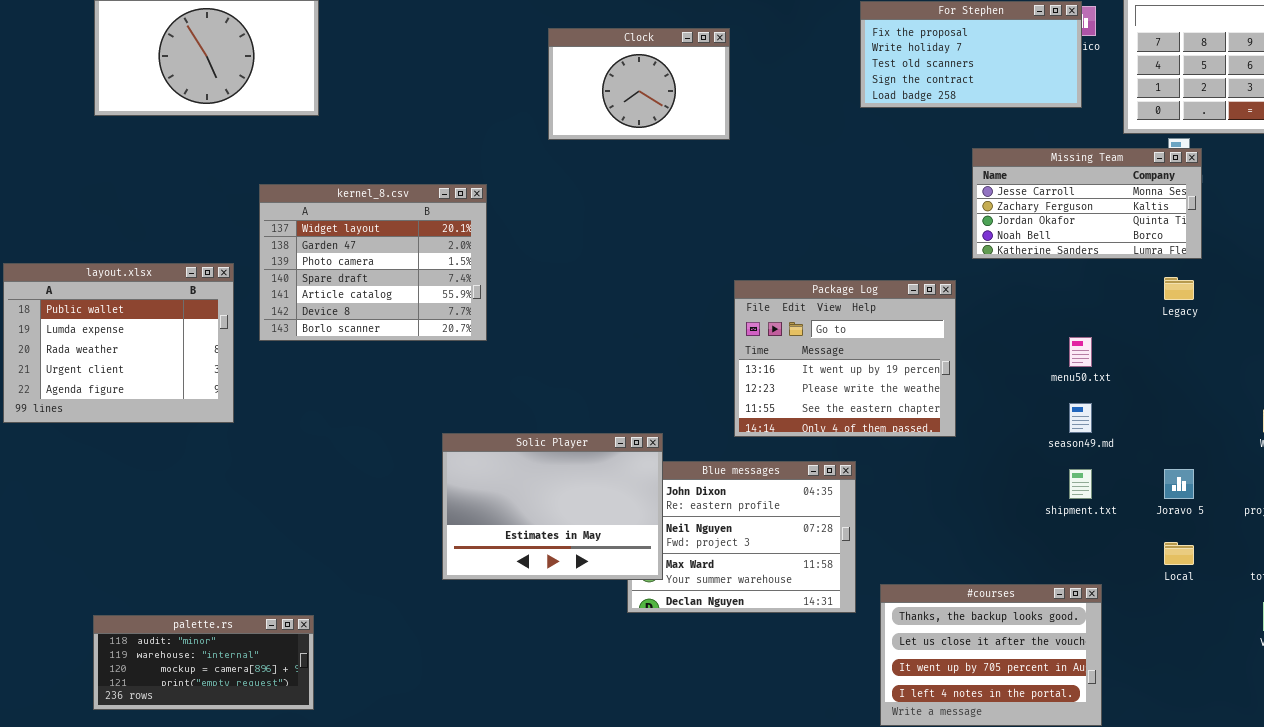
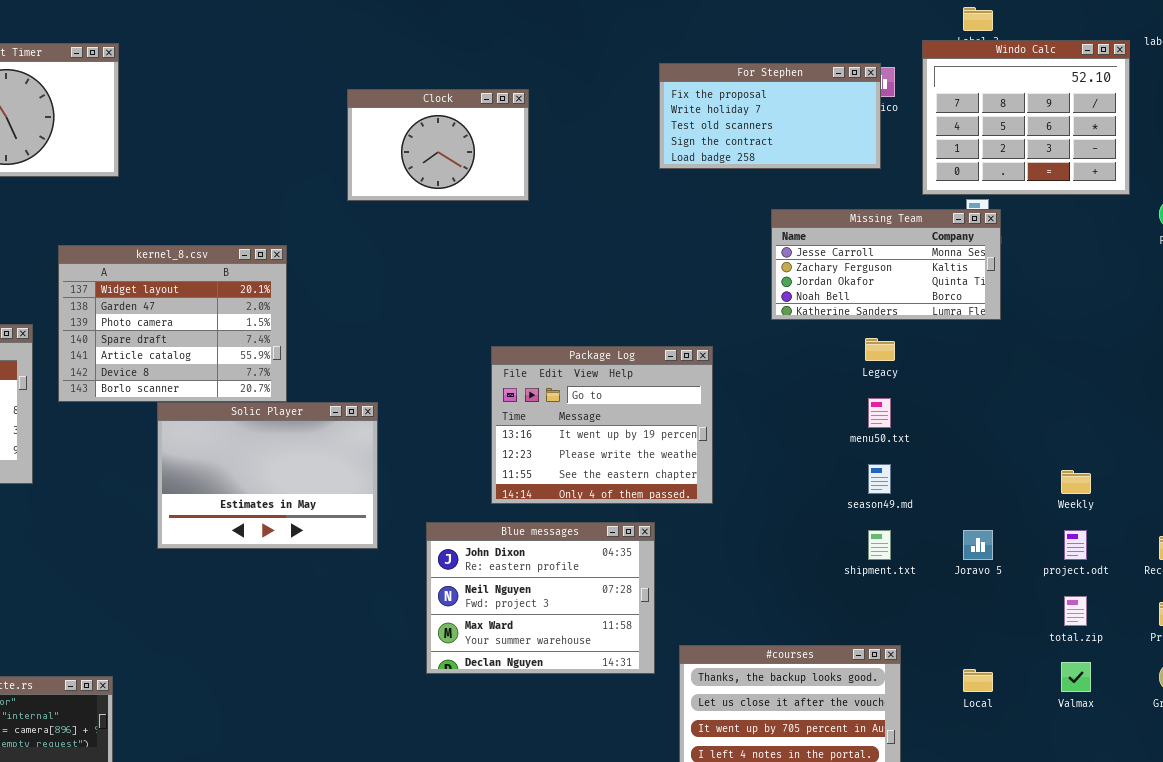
Legacy: [1164,277,1194,300] -> [865,338,895,361], moved
Package Log: [734,280,956,437] -> [491,346,713,504], moved
Solic Player: [442,433,663,580] -> [157,402,378,549], moved
Local: [1164,542,1194,565] -> [963,669,993,692], moved

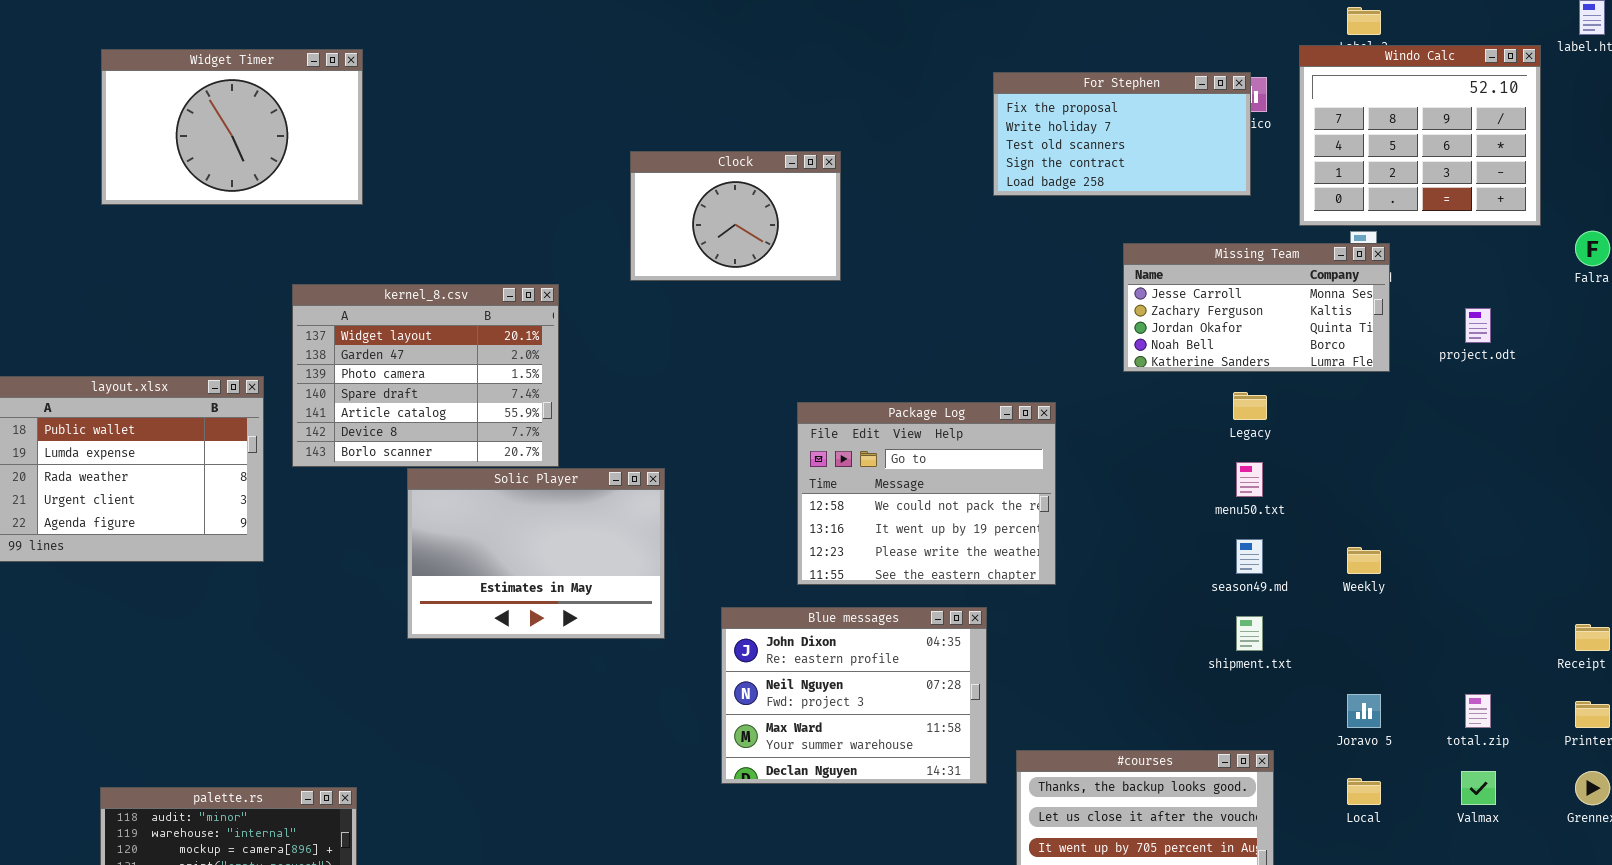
Clock: [347,89,529,201] -> [630,151,841,281], moved
Package Log: [491,346,713,504] -> [797,402,1056,585], scrolled up 1 row
Weekly: [1061,470,1091,494] -> [1347,547,1381,574], moved
Joravo 5: [963,530,993,560] -> [1347,694,1381,728], moved
project.odt: [1064,530,1087,560] -> [1465,308,1491,343], moved

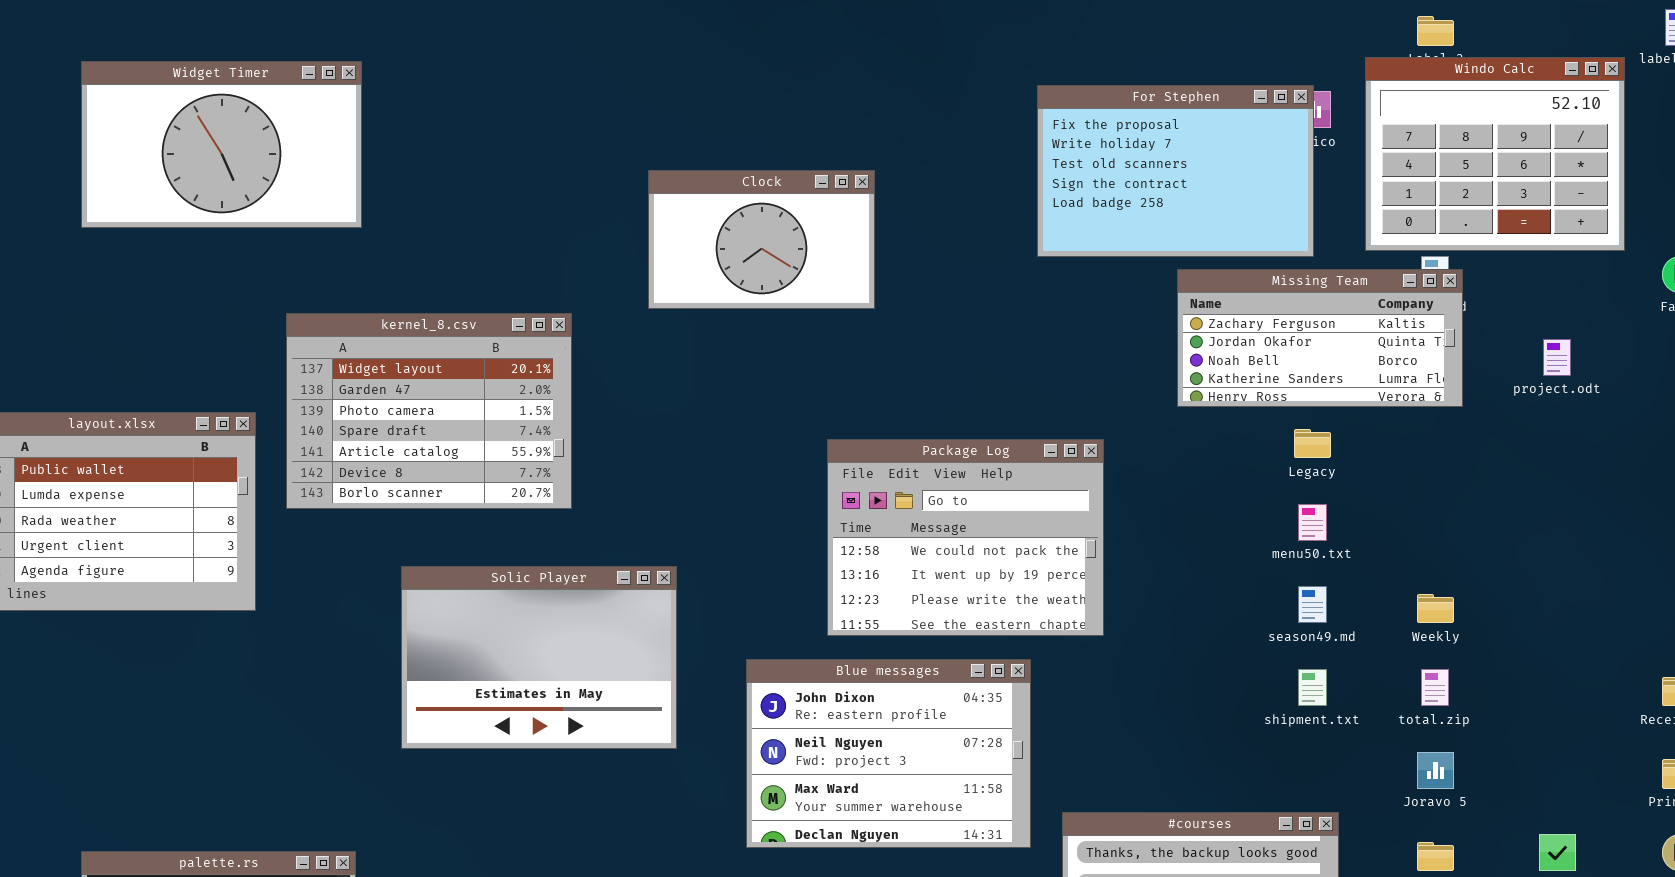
For Stephen: [993,72,1251,196] -> [1037,85,1314,257], resized
Missing Team: [1123,243,1390,372] -> [1177,269,1463,407], scrolled down 1 row
Solic Player: [407,468,665,639] -> [401,566,677,749], moved
total.zip: [1465,694,1491,728] -> [1421,669,1449,706], moved

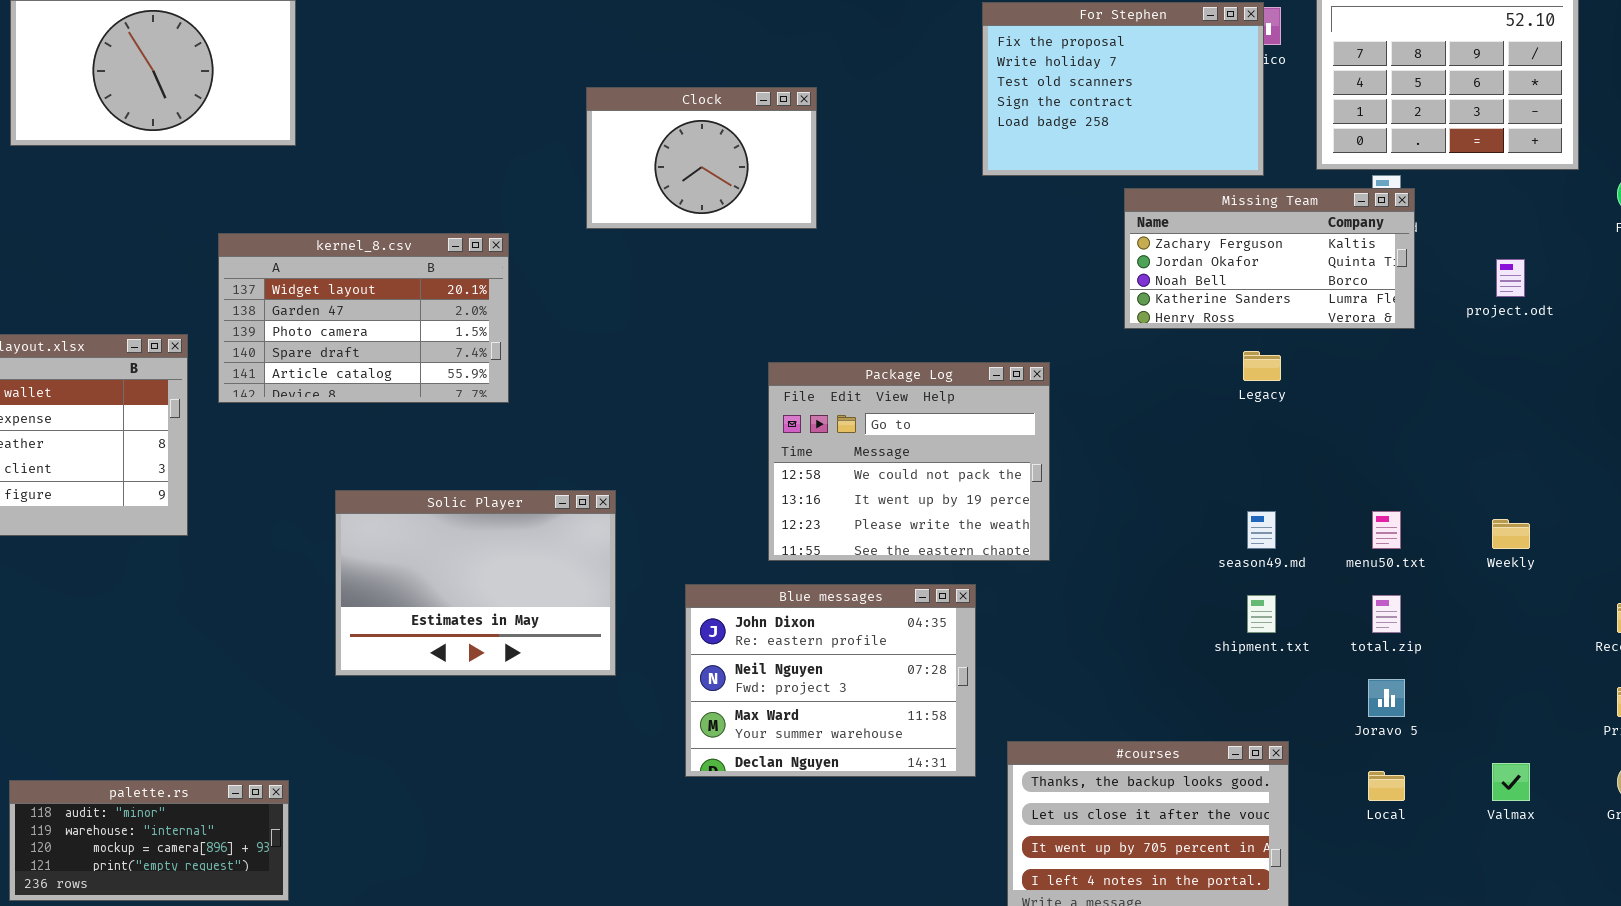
kernel_8.csv: [286,313,572,509] -> [218,233,509,403], resized
menu50.txt: [1298,504,1327,541] -> [1372,511,1401,549], moved
Weekly: [1417,594,1454,623] -> [1492,519,1530,549], moved

